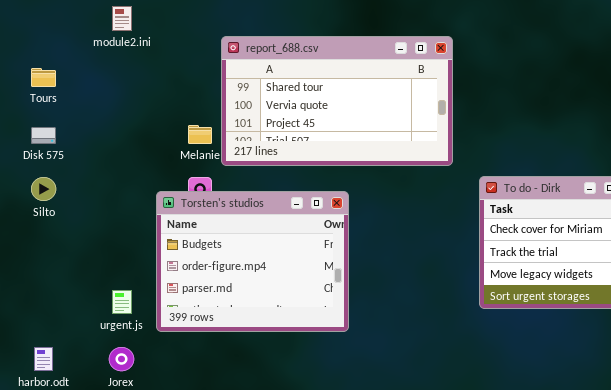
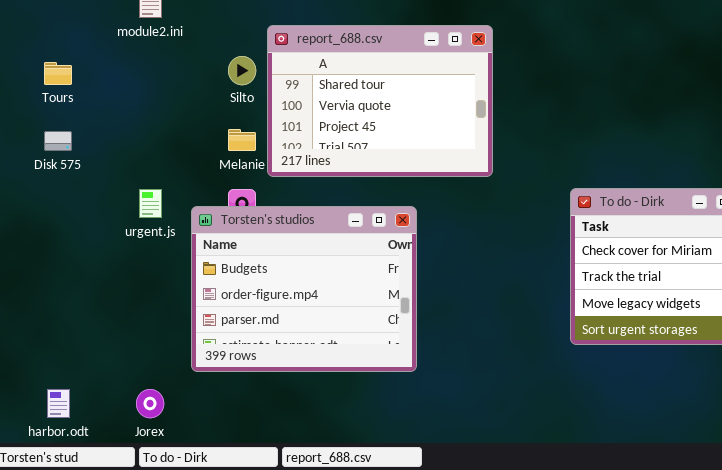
report_688.csv: [221,36,453,166] -> [267,25,493,177], resized
Silto: [31,177,56,201] -> [228,56,256,85], moved
urgent.js: [112,290,132,314] -> [139,189,162,218], moved

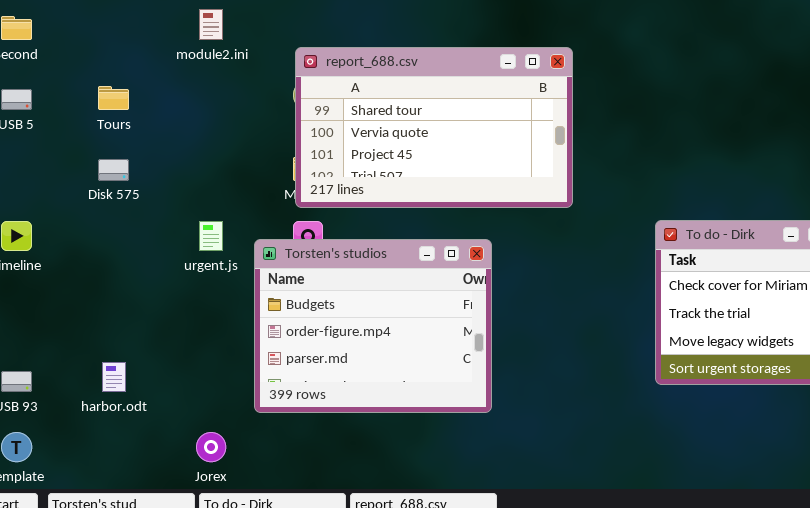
report_688.csv: [267,25,493,177] -> [295,47,573,208], resized
harbor.odt: [47,389,70,418] -> [102,362,126,392], moved

